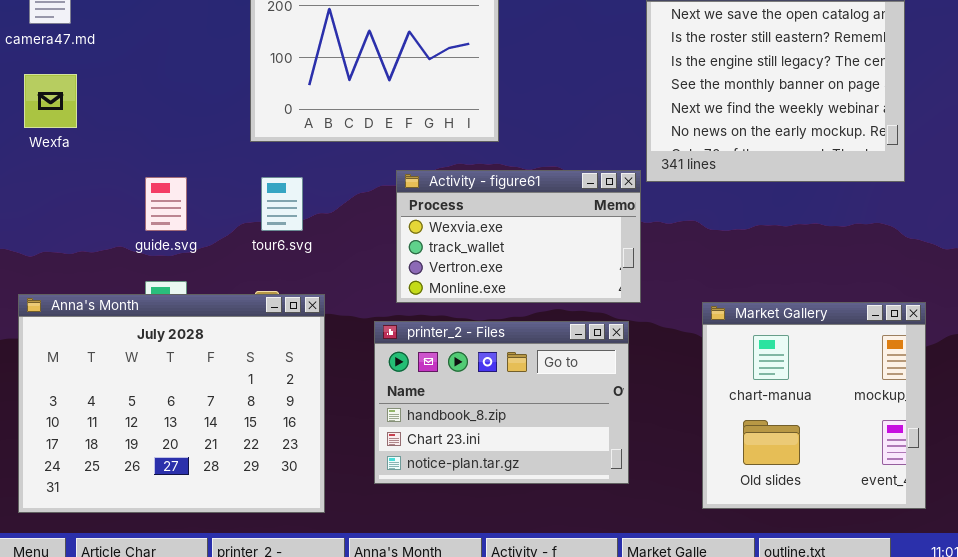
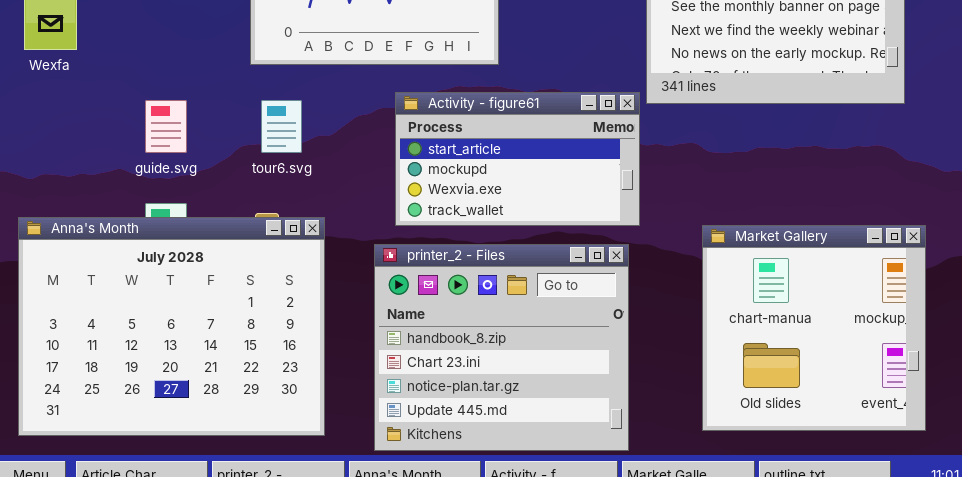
Activity - figure61: [396,170,641,303] -> [395,92,640,226], scrolled up 2 rows
printer_2 - Files: [374,321,629,484] -> [374,244,629,451], resized

